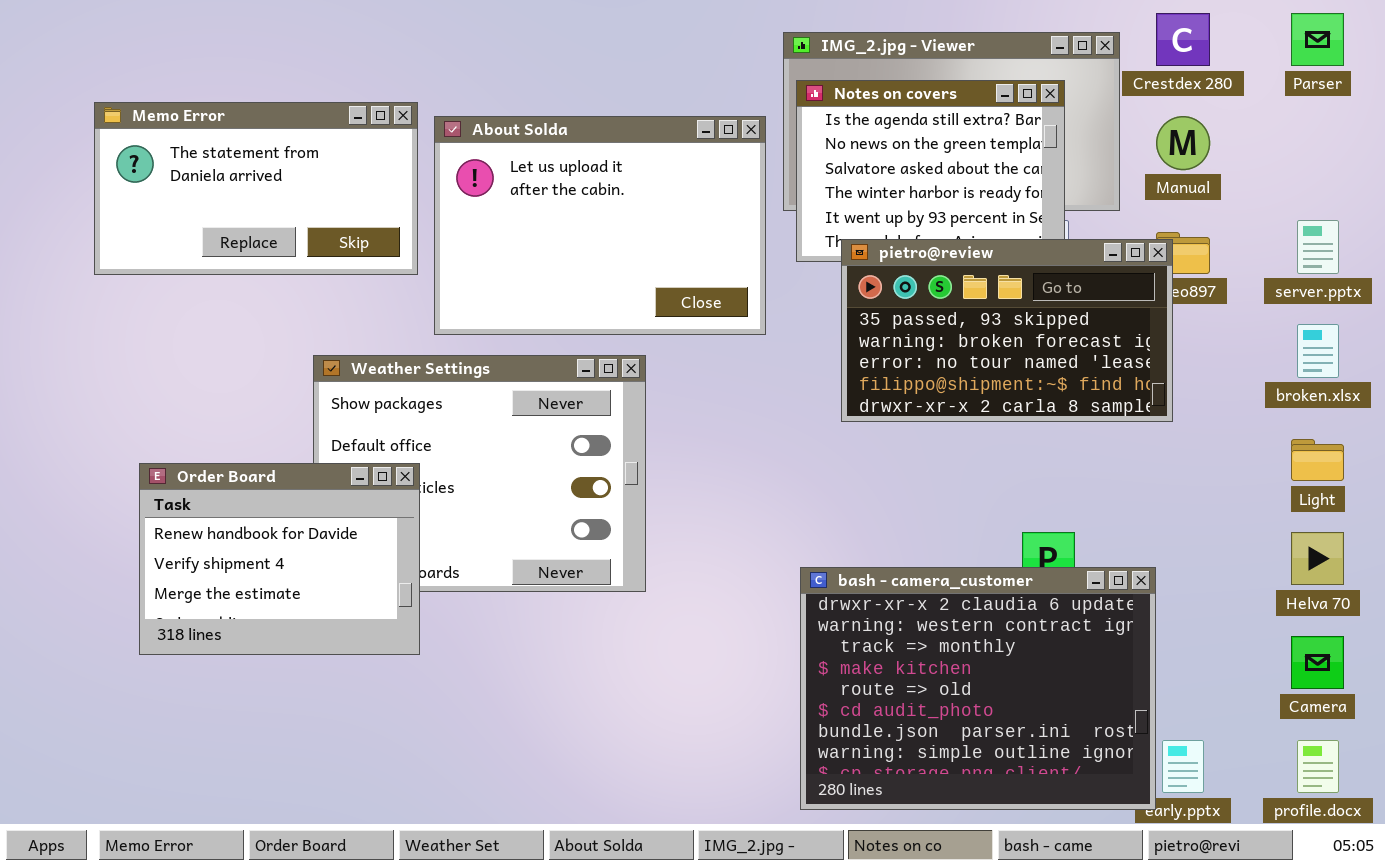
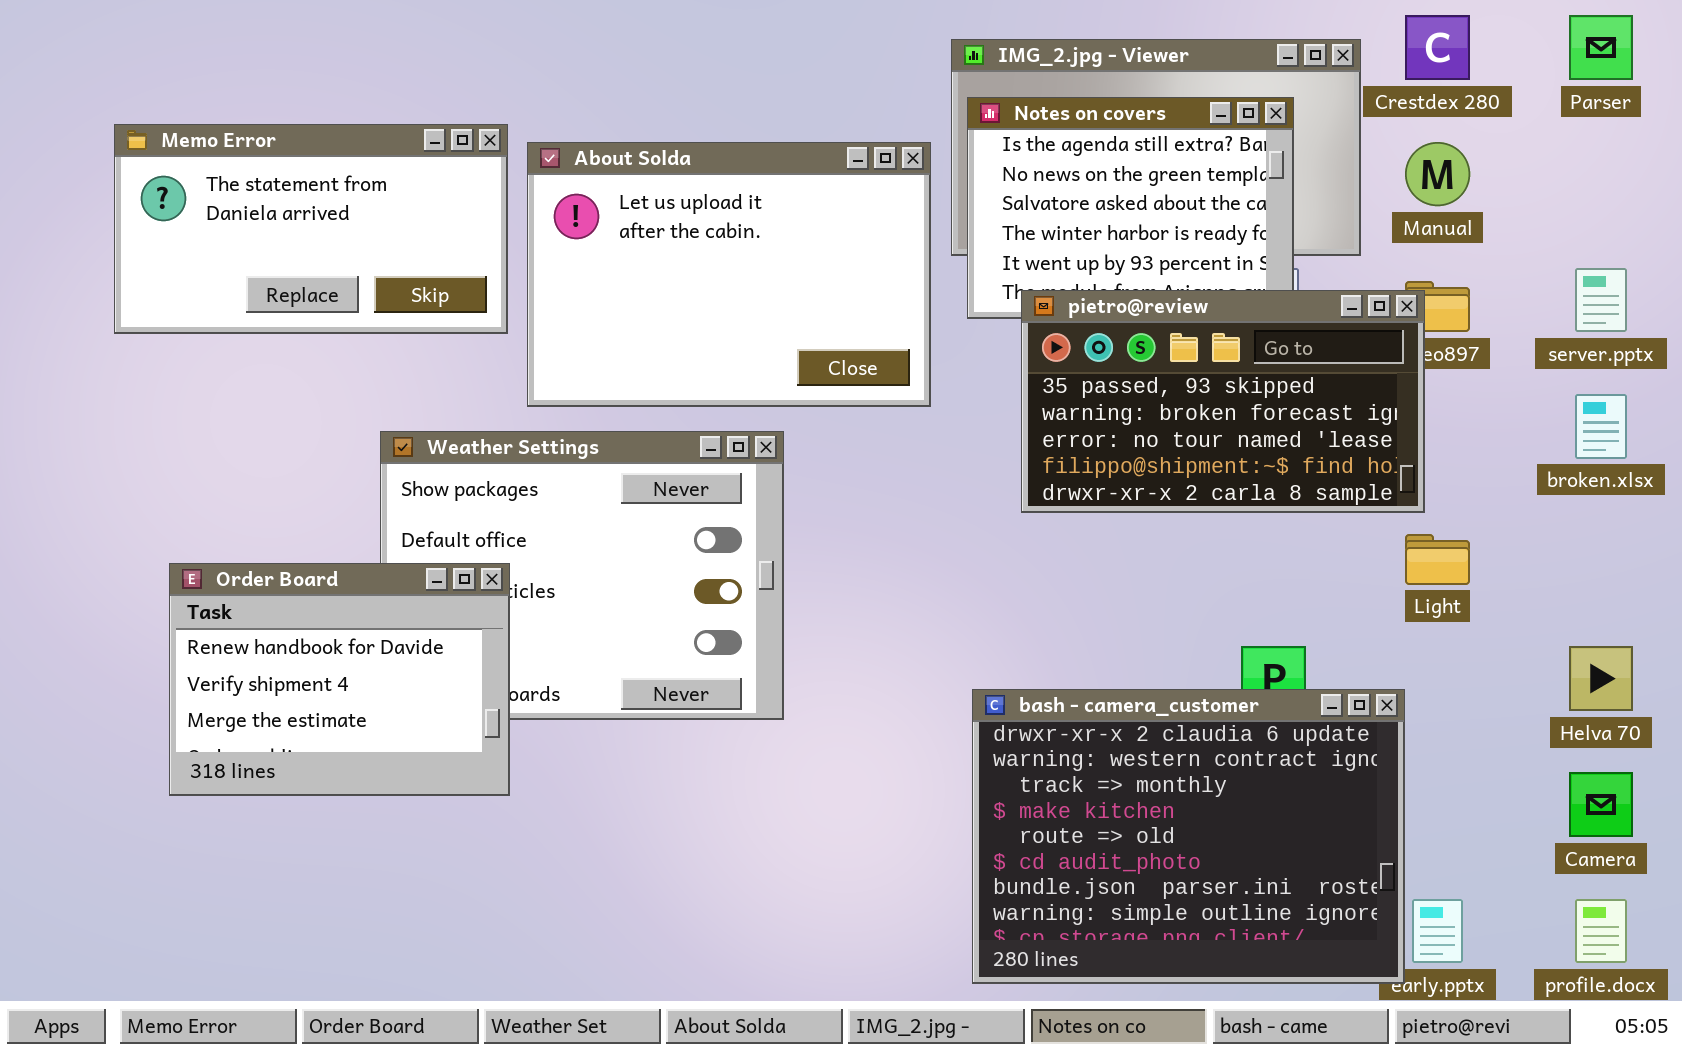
Light: [1291,439,1344,481] -> [1405,534,1470,585], moved

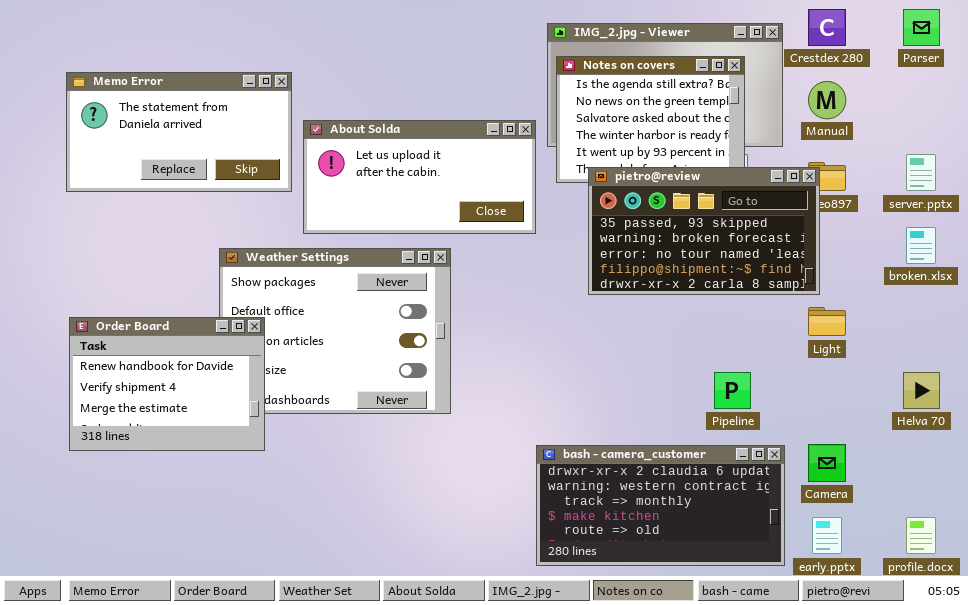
About Solda: [527,142,931,407] -> [303,120,536,234], resized
Order Board: [169,563,510,796] -> [69,317,265,451], moved
bash - camera_customer: [972,689,1405,984] -> [536,445,785,566], moved, resized
Camera: [1569,772,1633,837] -> [808,444,846,482], moved

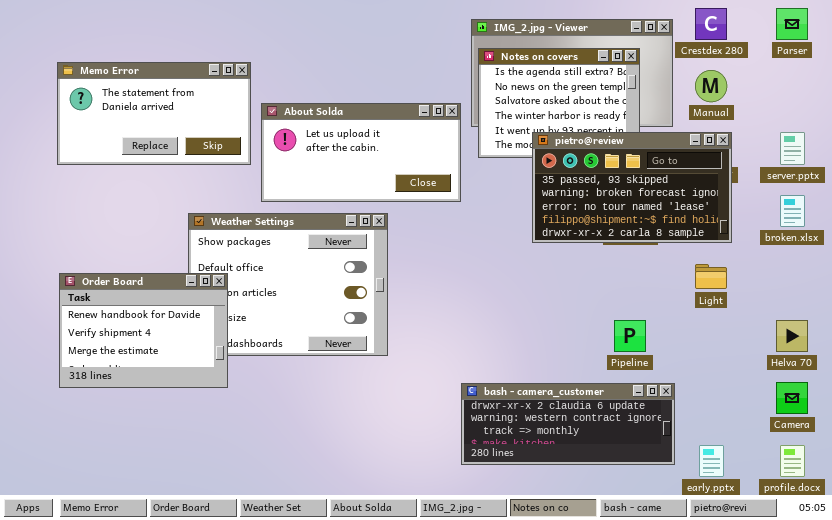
pietro@review: [588,167,820,295] -> [532,132,732,243], moved
Camera: [808,444,846,482] -> [776,382,808,414], moved
bash - camera_customer: [536,445,785,566] -> [461,383,675,465], resized

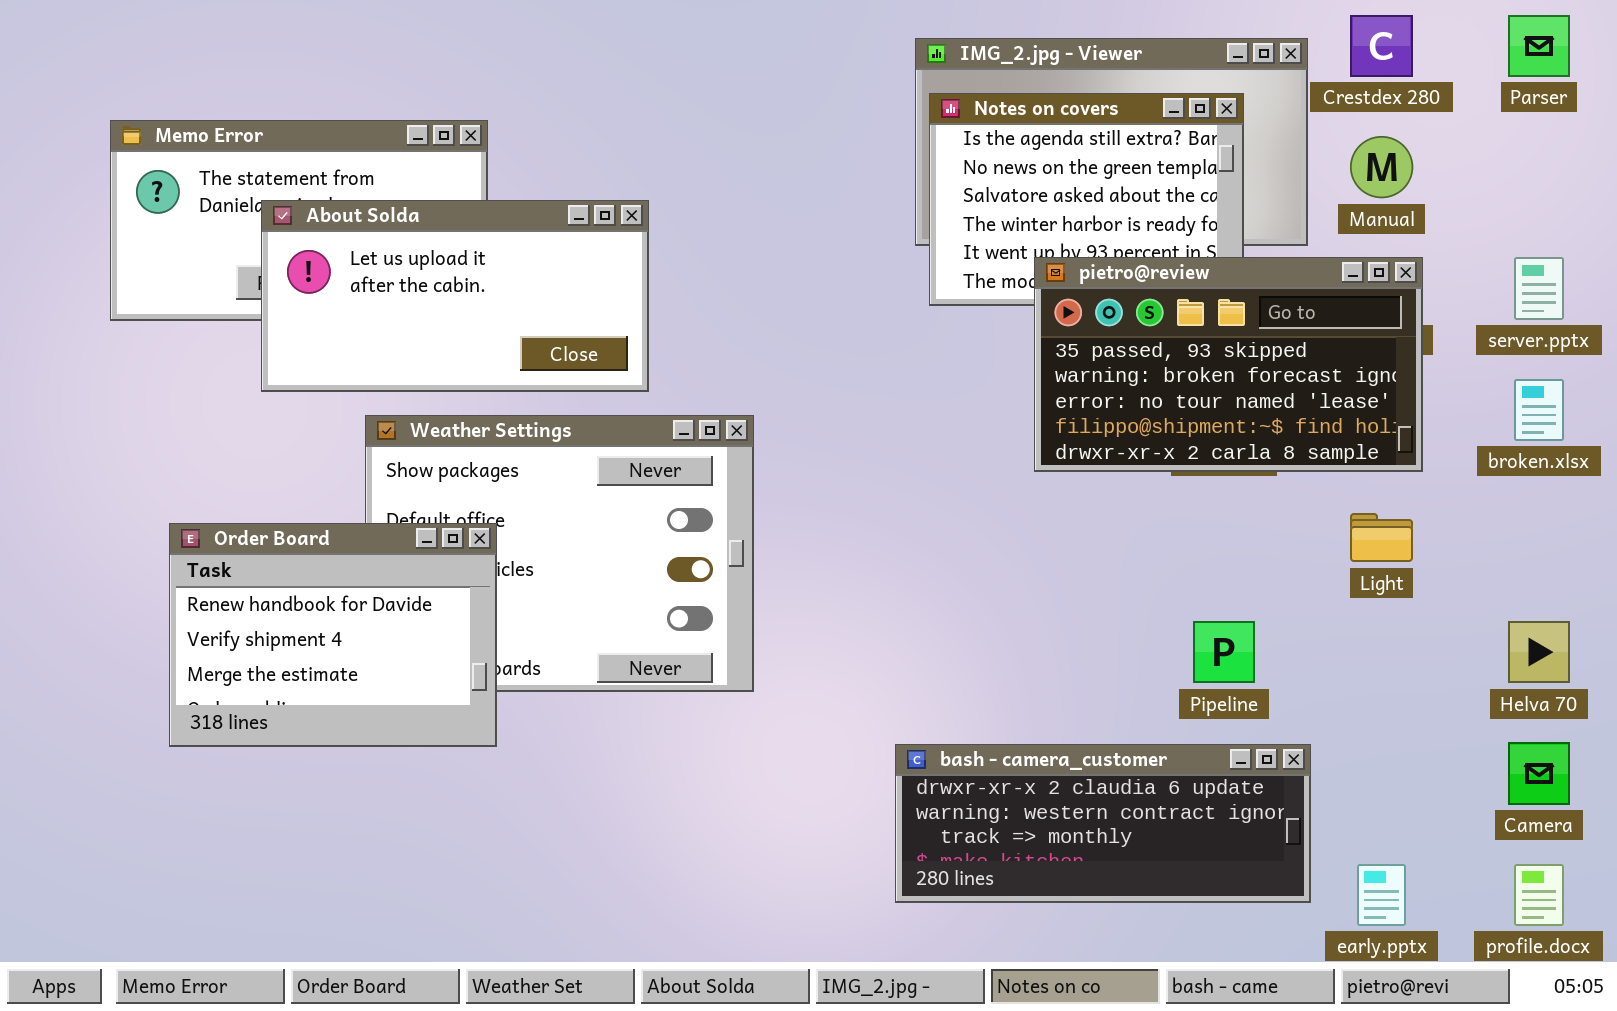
About Solda: [261,103,461,202] -> [261,200,649,392], moved
Order Board: [59,273,228,388] -> [169,523,497,747], moved

